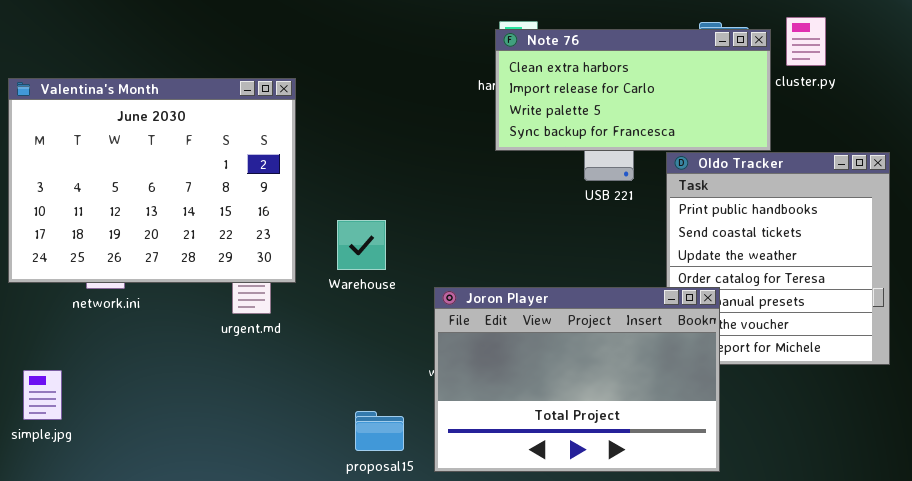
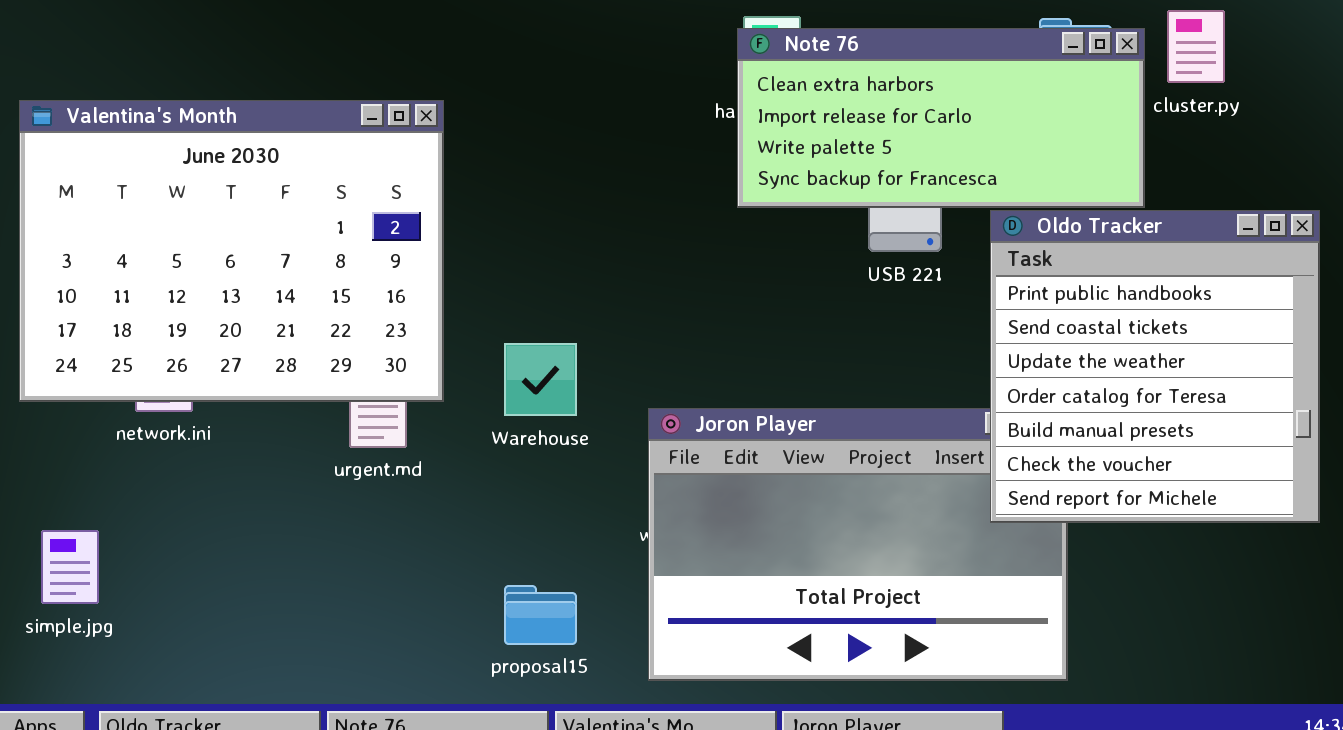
Oldo Tracker: [666,152,890,365] -> [990,210,1320,523], raised
Warehouse: [337,220,386,270] -> [504,343,577,416], moved
proposal15: [355,411,404,451] -> [504,585,577,645], moved

